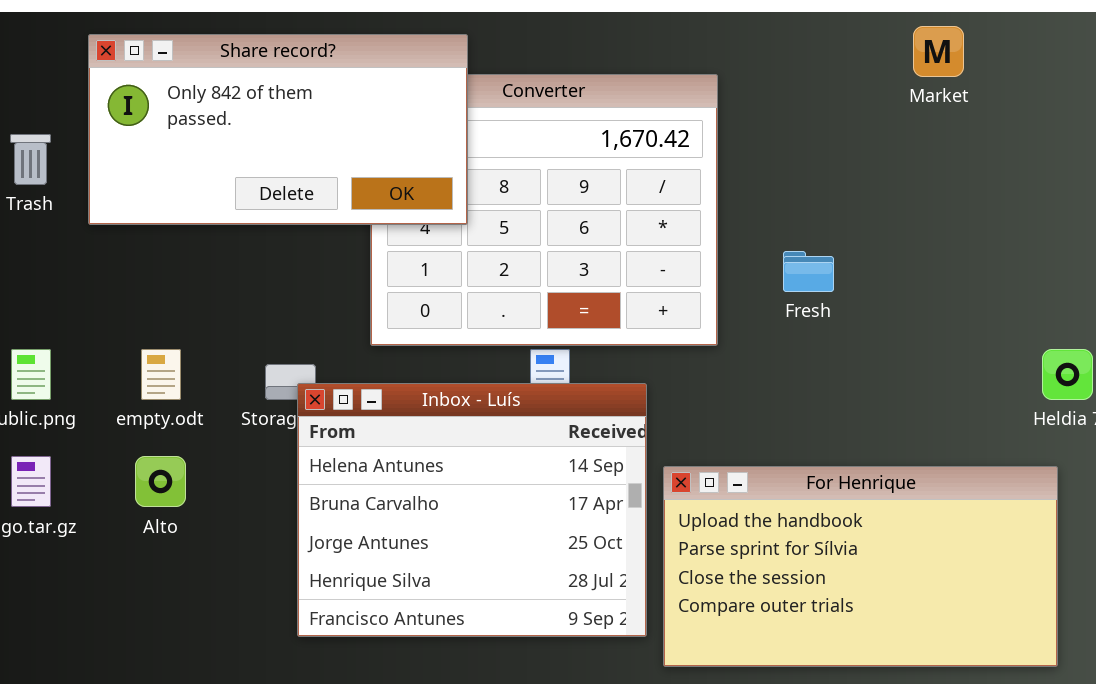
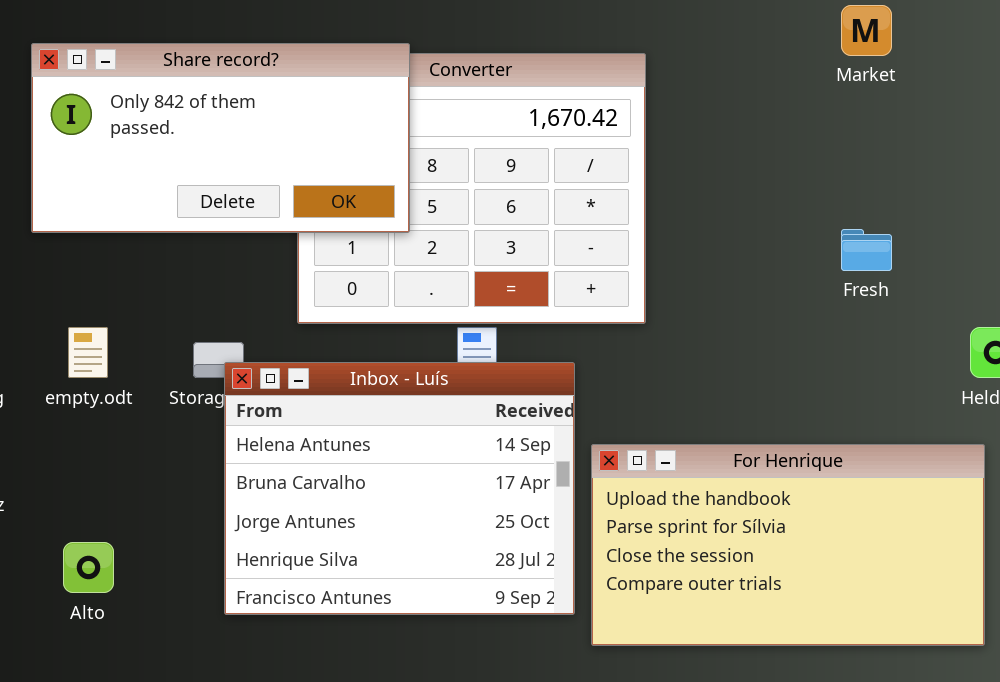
Share record?: [88,34,468,225] -> [31,43,410,233], moved
Fresh: [783,251,834,292] -> [841,229,892,271], moved
Alto: [135,456,186,507] -> [63,542,114,593], moved

